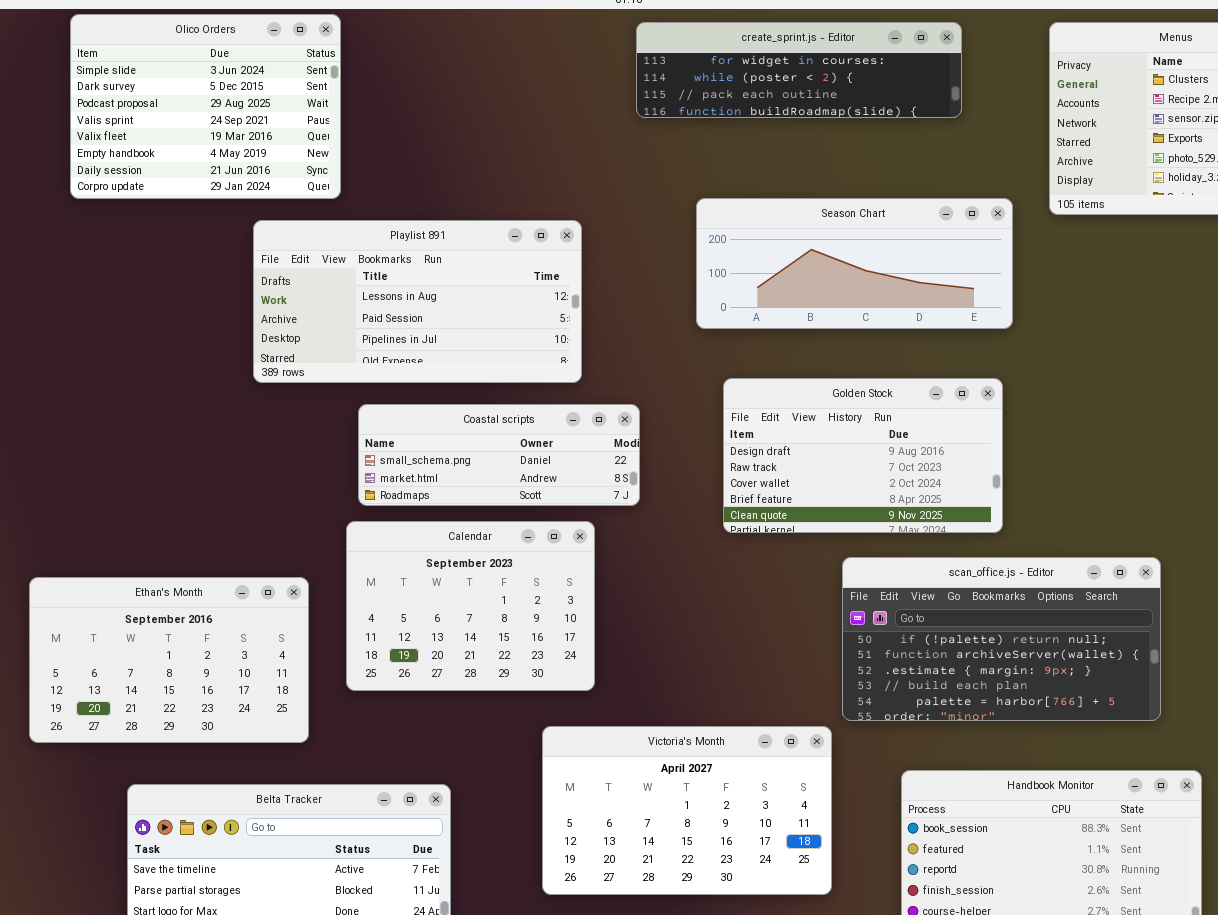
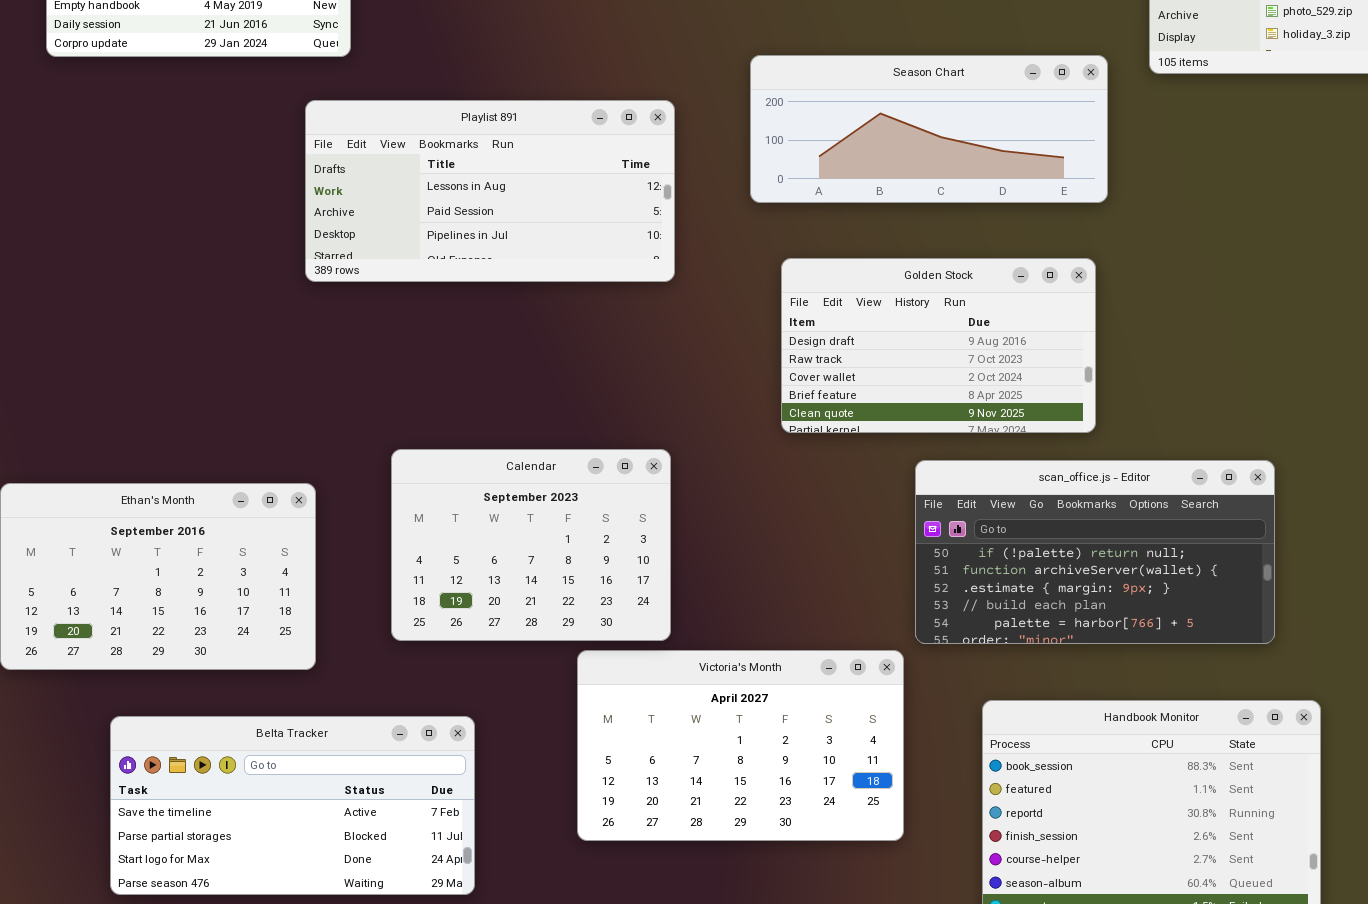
Playlist 891: [253,220,582,383] -> [305,100,675,282], moved
Coastal scripts: [358,404,640,506] -> none, closed
Calendar: [346,521,595,691] -> [391,449,671,641], moved

